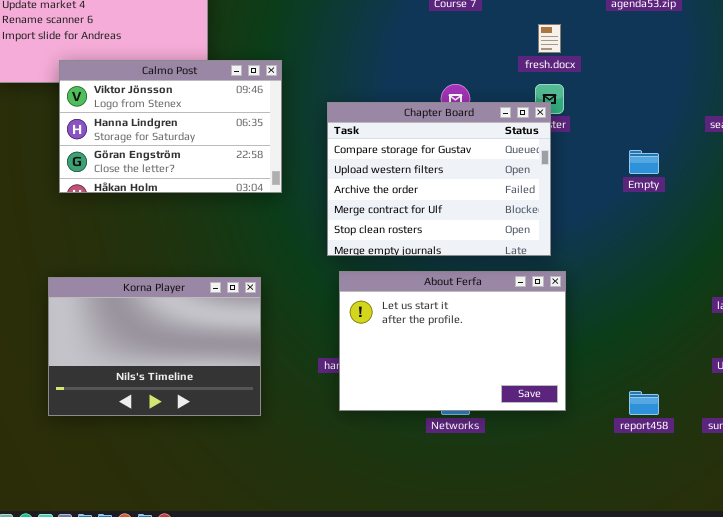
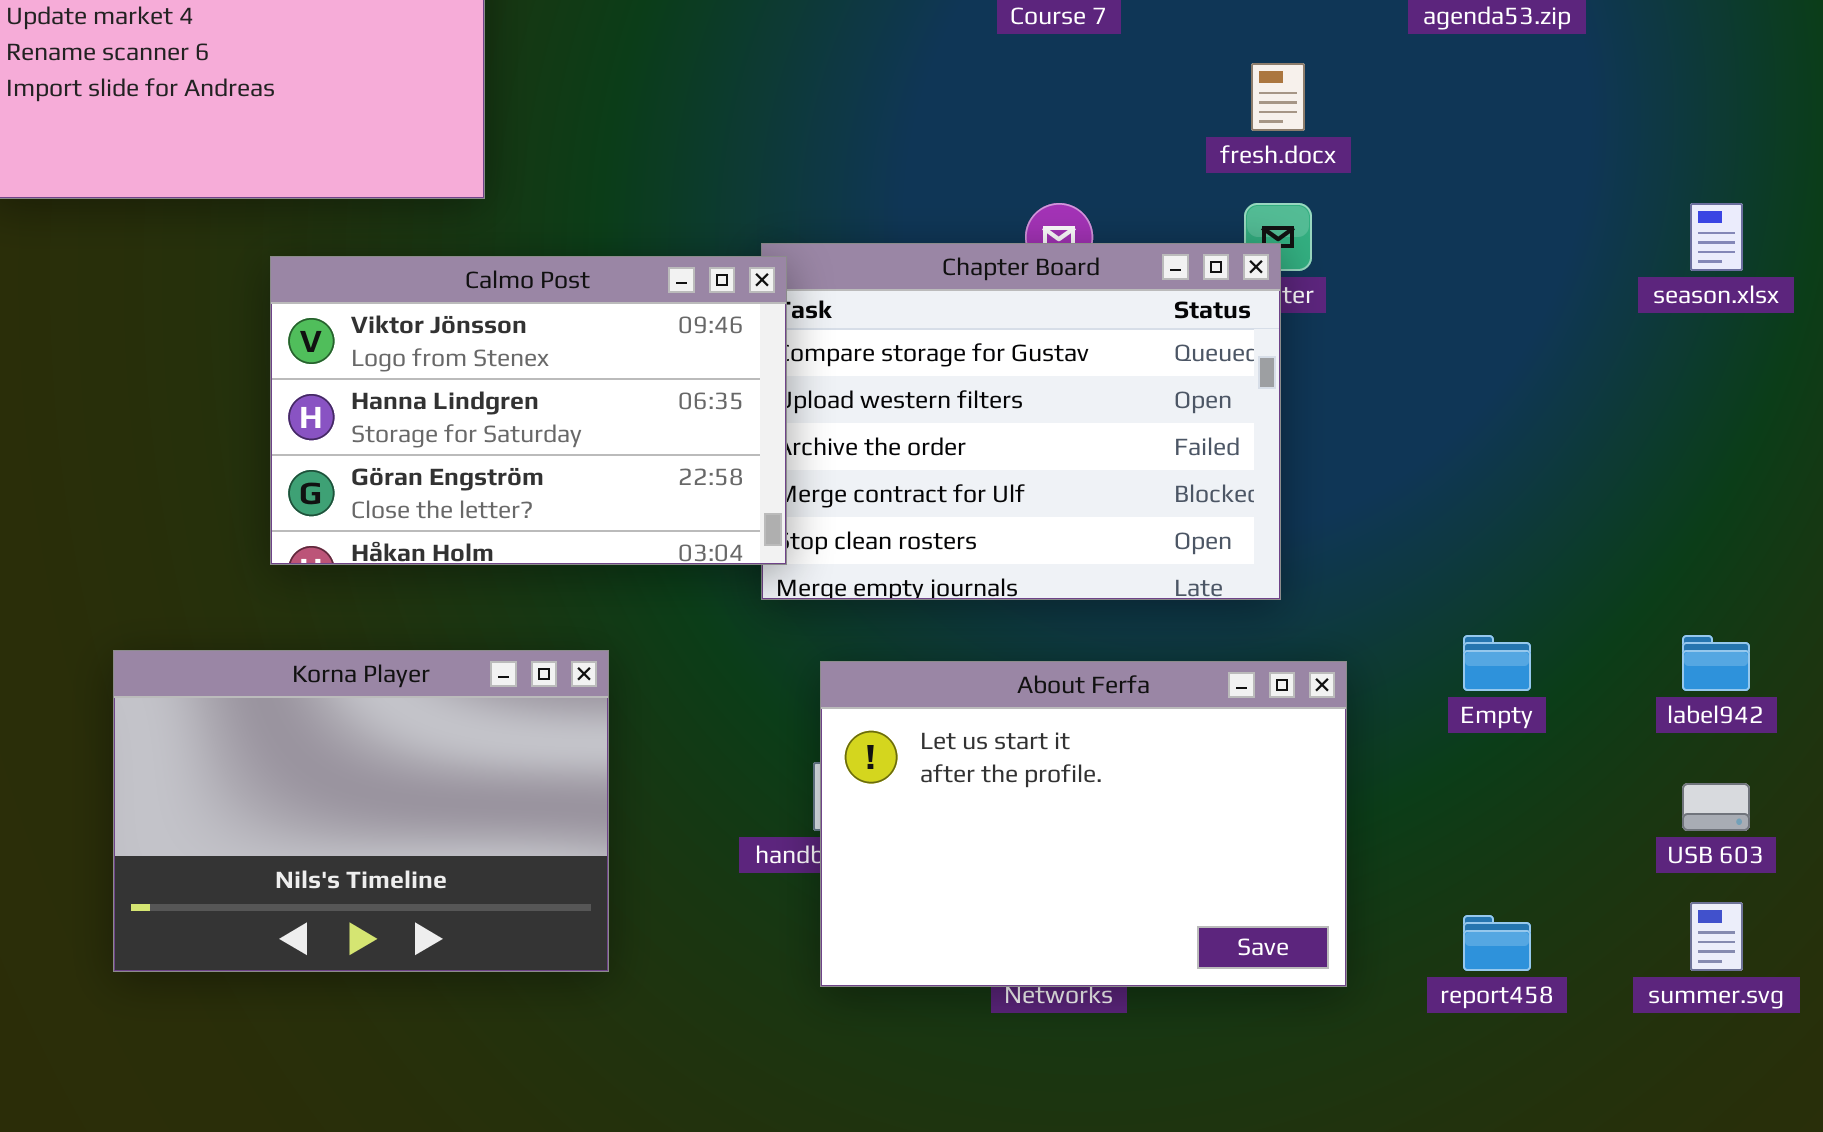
Calmo Post: [59,60,282,193] -> [270,256,787,565], moved
Empty: [629,150,659,174] -> [1463,635,1531,691], moved
About Ferfa: [339,271,566,411] -> [820,661,1347,987], moved

